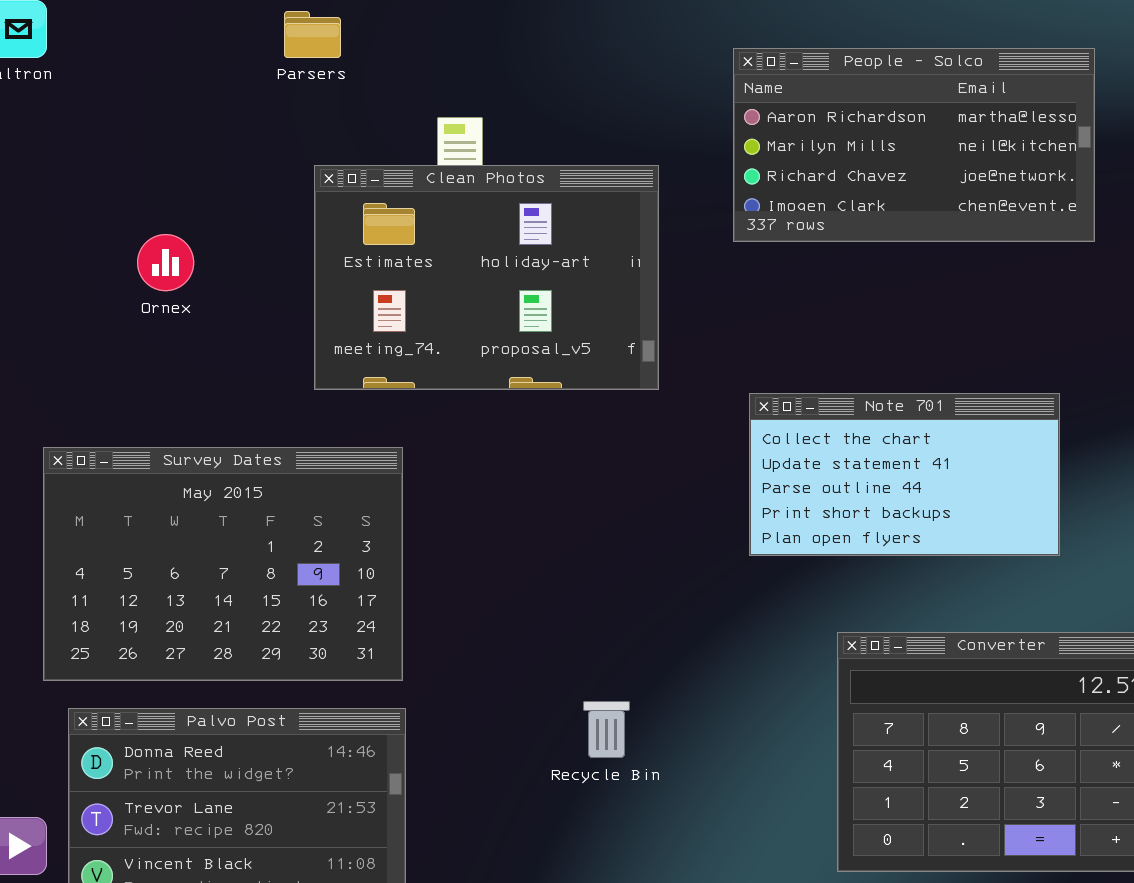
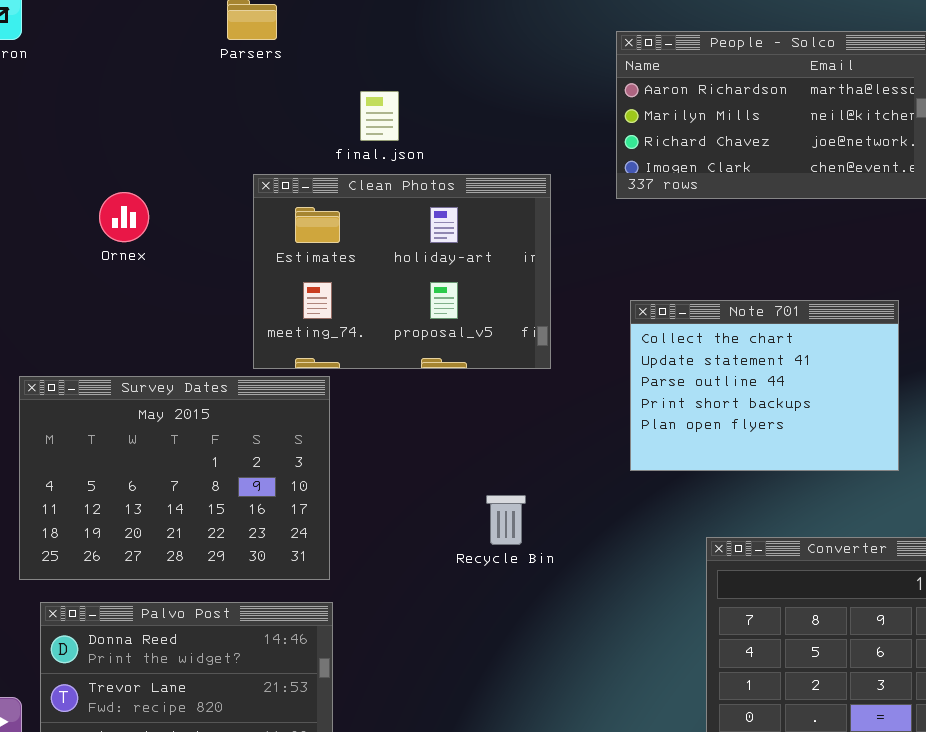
Clean Photos: [314,165,659,390] -> [253,174,551,369], moved
Note 701: [749,393,1060,556] -> [630,300,899,471], resized
Recycle Bin: [583,701,630,758] -> [486,495,526,545], moved

